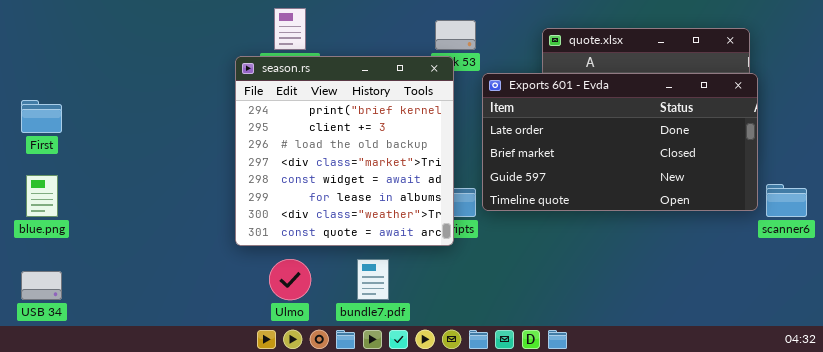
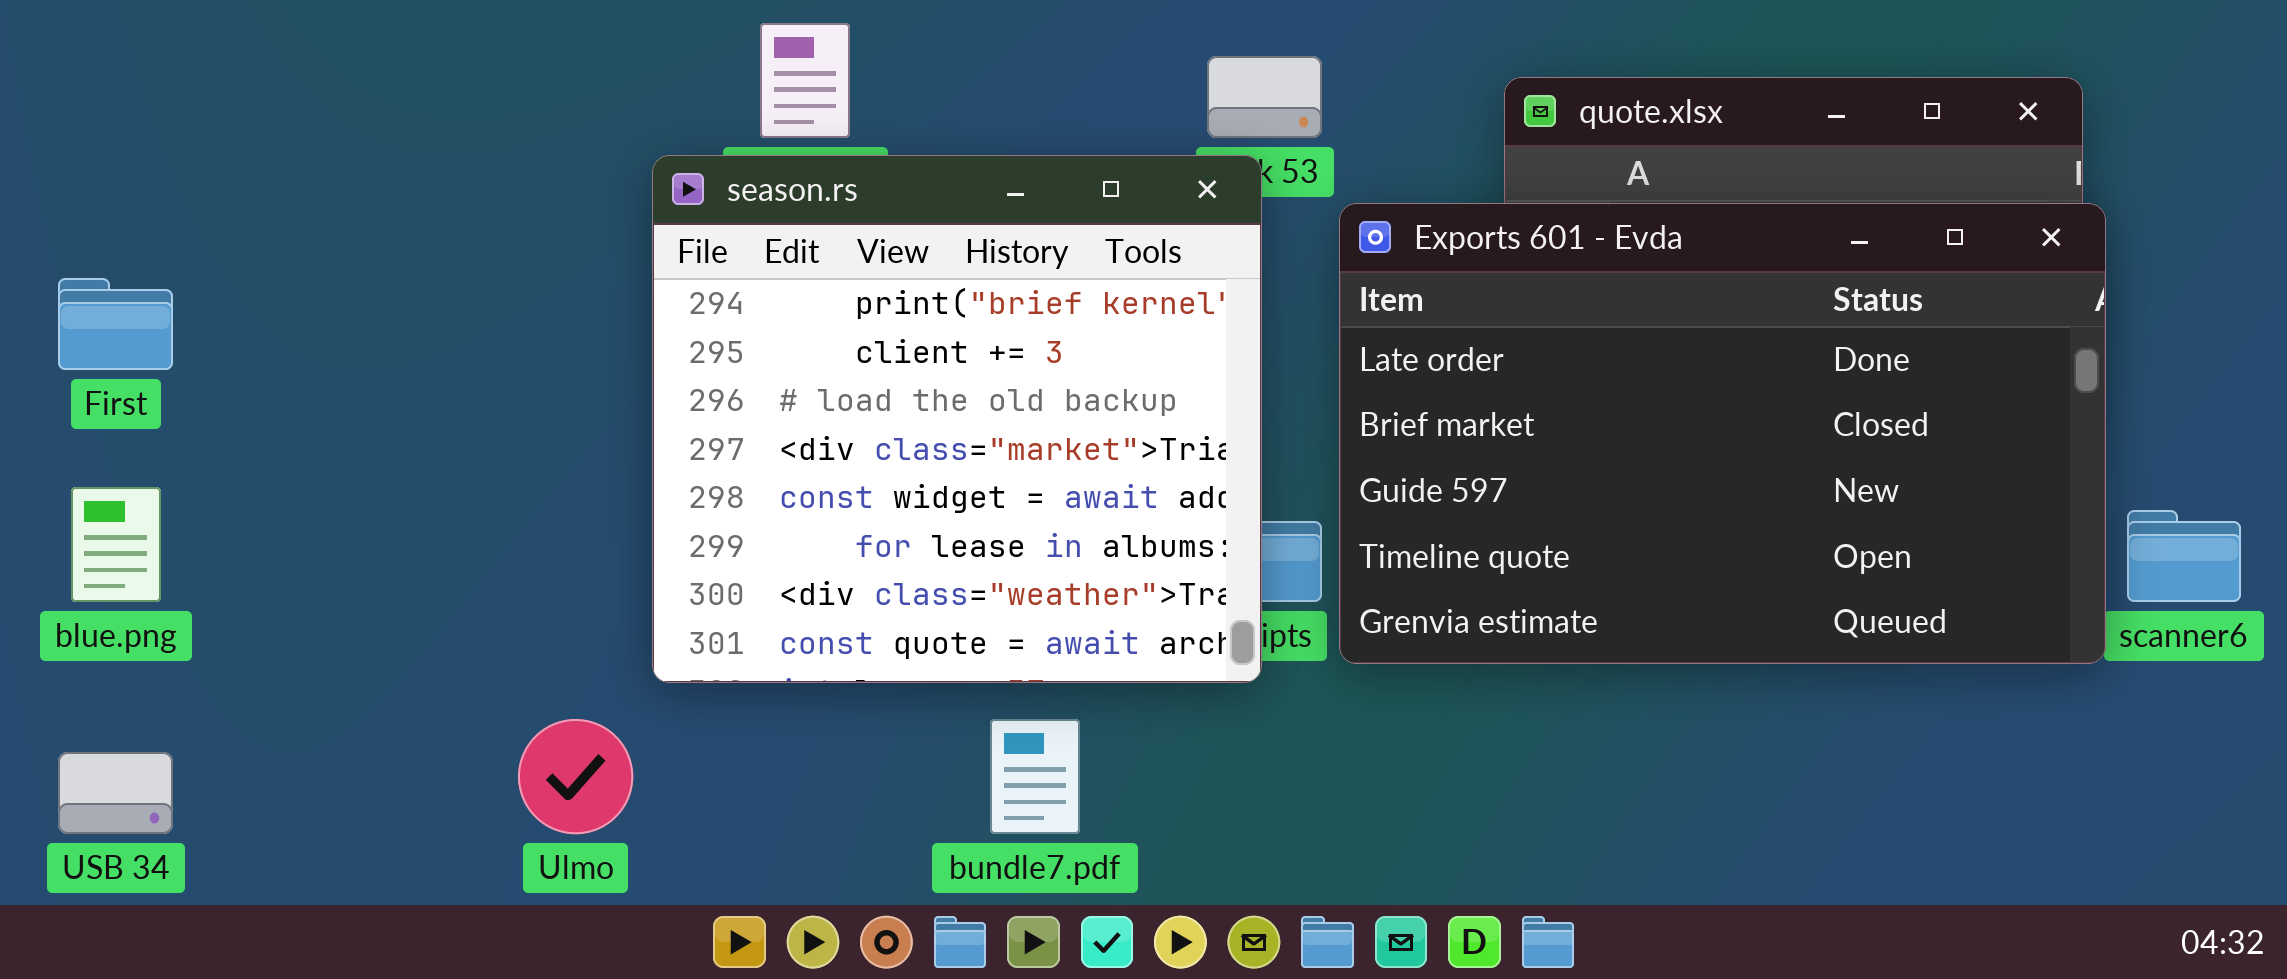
Exports 601 - Evda: [482,73,758,211] -> [1339,203,2106,664], resized
Ulmo: [269,259,311,300] -> [518,719,633,834], moved

